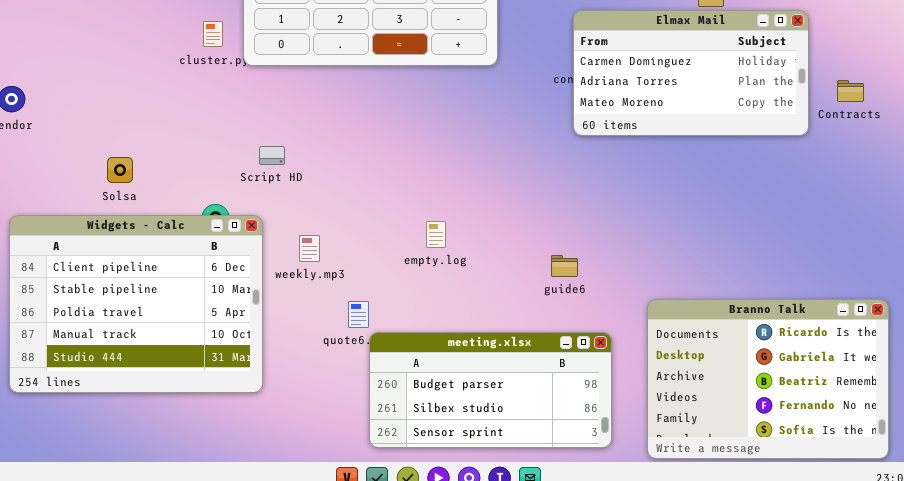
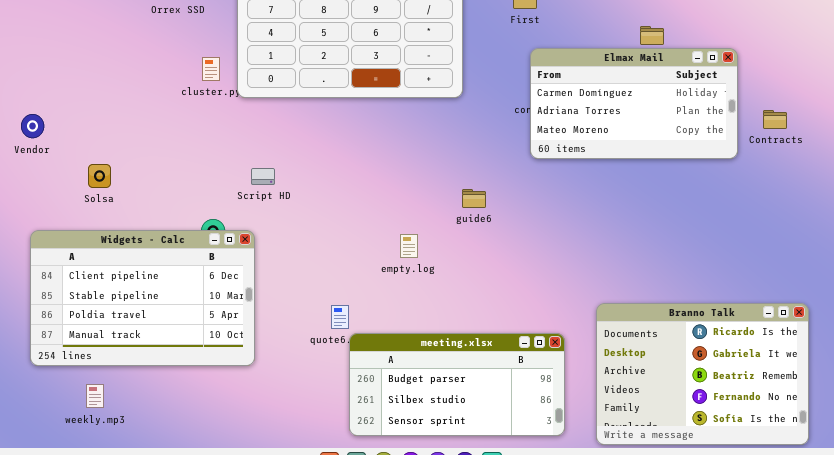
Solsa: [107,157,133,183] -> [88,164,111,188], moved
Widgets - Calc: [9,215,263,393] -> [30,230,255,366], resized
weekly.mp3: [299,235,320,262] -> [86,384,104,408], moved
guide6: [551,255,578,277] -> [462,189,486,208], moved

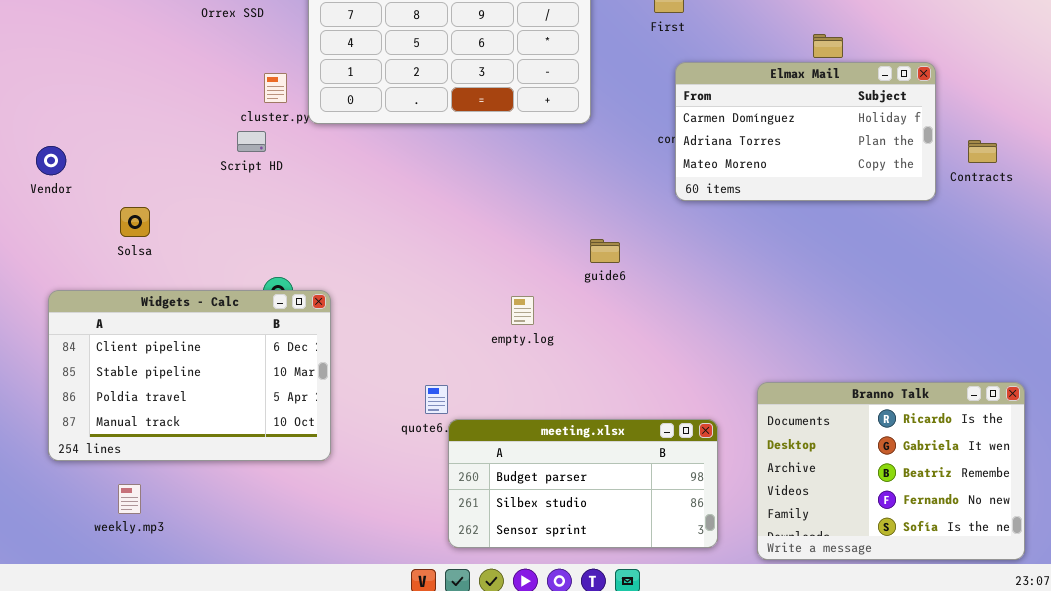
Script HD: [251,168,275,185] -> [237,131,266,152], moved

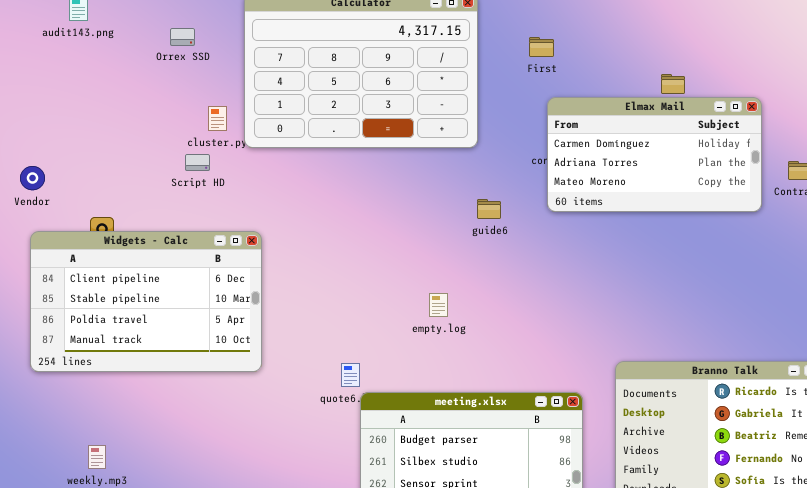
guide6: [590,239,620,263] -> [477,199,501,219], moved
Widgets - Calc: [48,290,331,461] -> [30,231,262,372], moved
empty.log: [511,296,534,325] -> [429,293,448,317], moved

